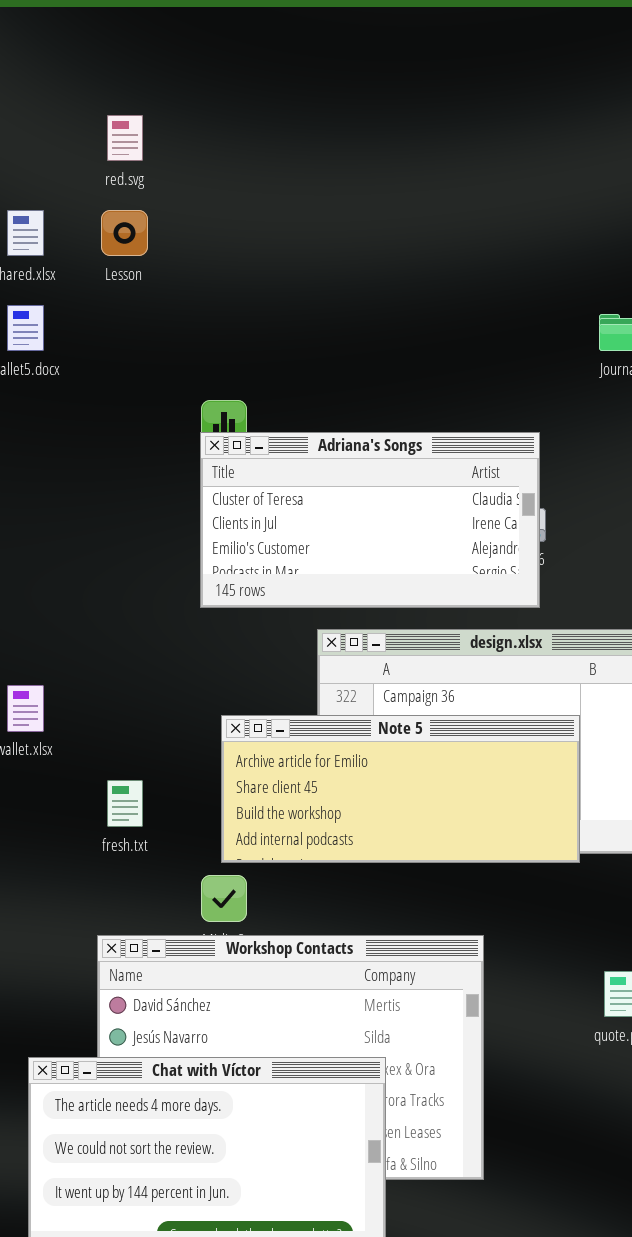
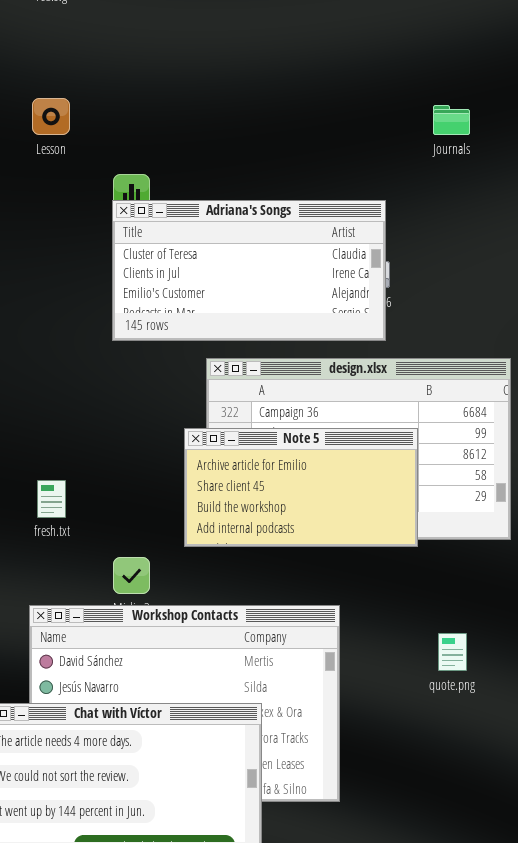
Lesson: [101,210,148,256] -> [32,98,70,135], moved
Note 5: [221,715,580,863] -> [184,428,418,547], resized

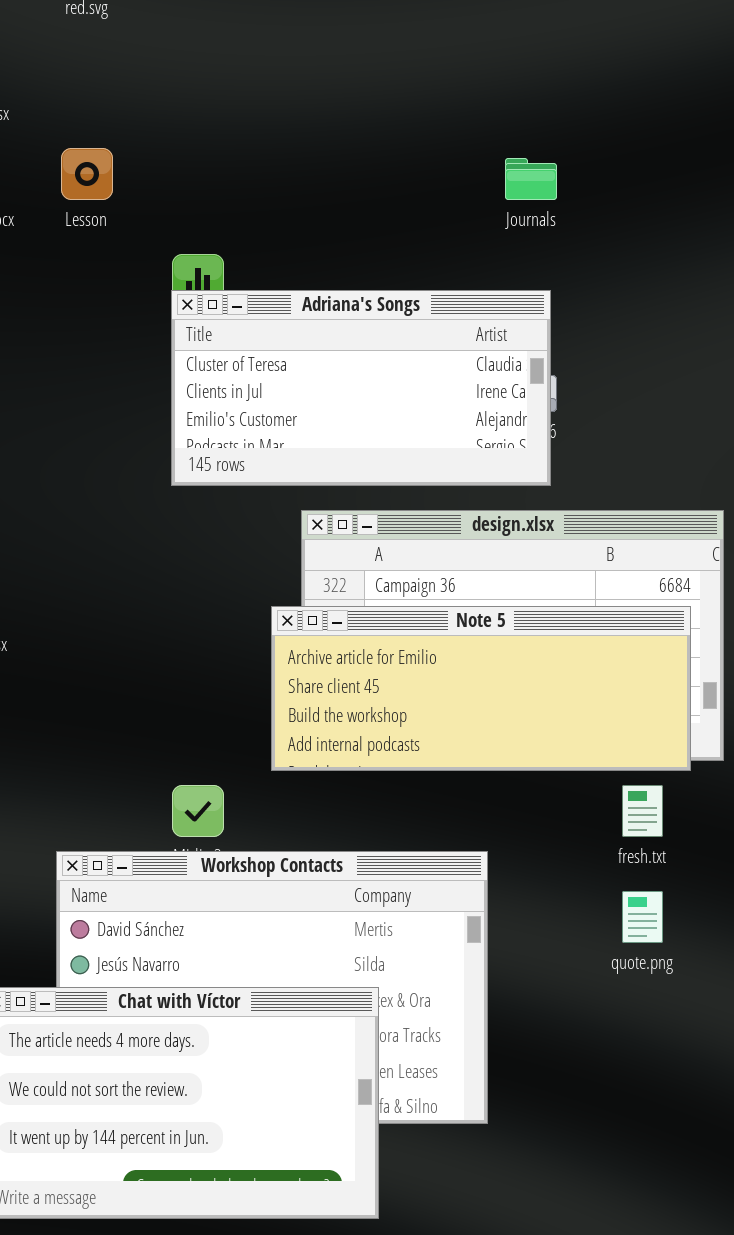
Journals: [433,105,470,135] -> [505,158,557,200], moved
Note 5: [184,428,418,547] -> [271,606,691,771], resized
fresh.txt: [37,480,66,518] -> [622,785,663,837], moved

